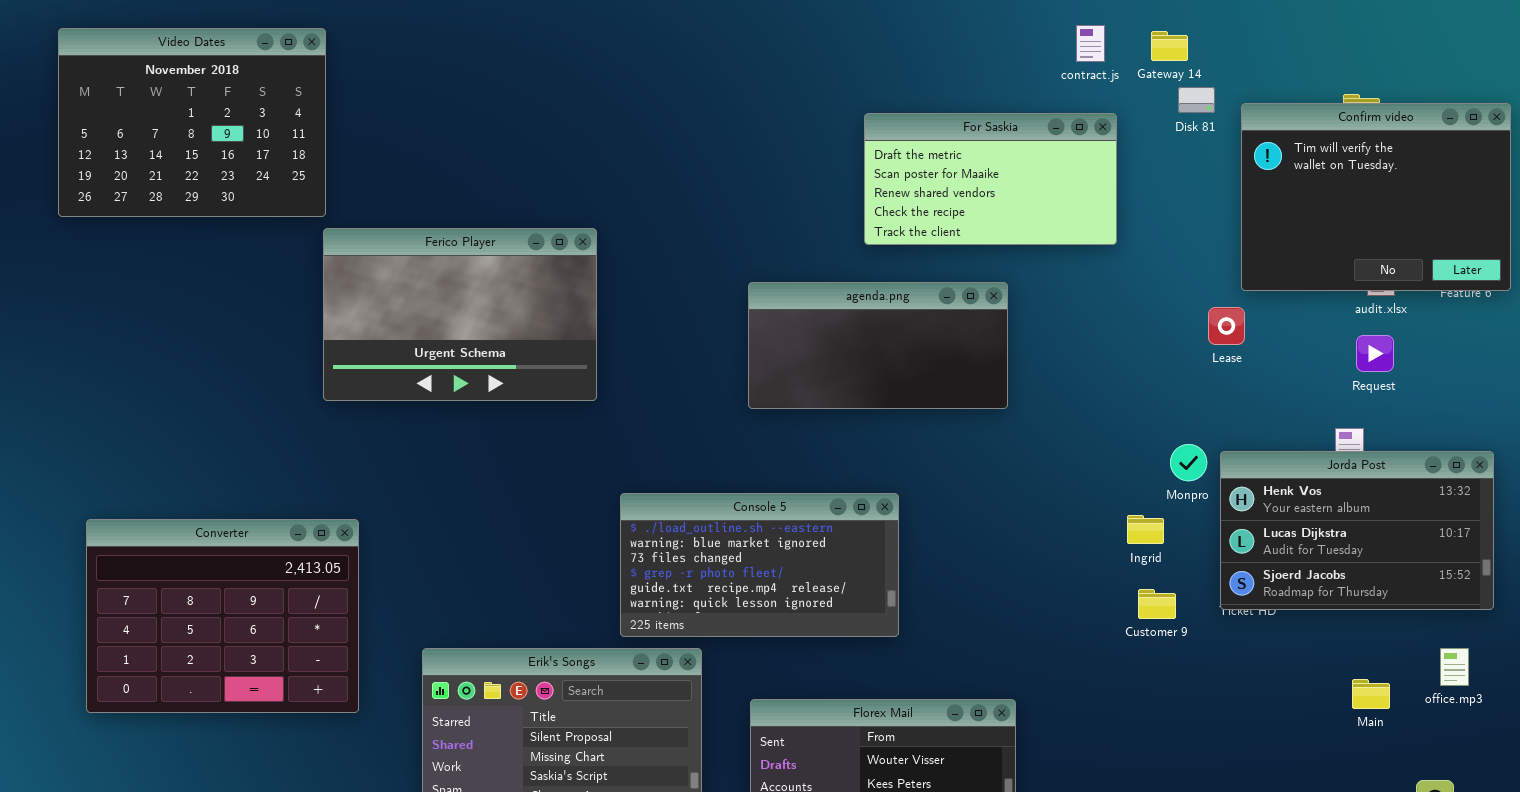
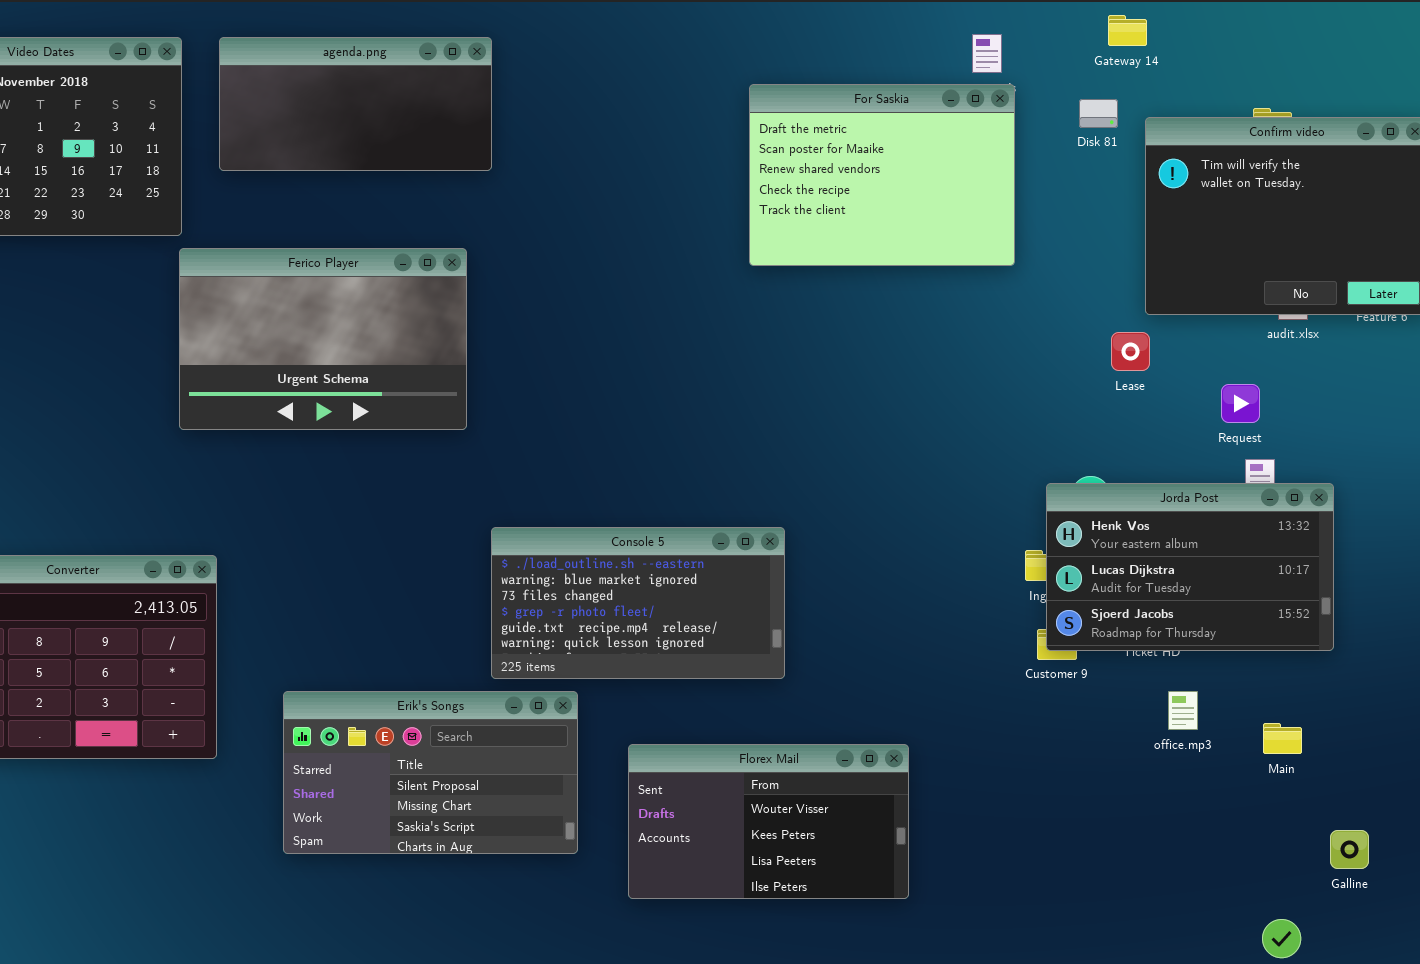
Gateway 14: [1151,31,1188,61] -> [1108,15,1147,46], moved
For Saskia: [864,113,1117,245] -> [749,84,1015,266], resized
agenda.png: [748,282,1008,409] -> [219,37,492,171], moved
Request: [1356,335,1394,372] -> [1221,384,1260,423], moved
Jorda Post: [1220,451,1494,610] -> [1046,483,1334,651], moved
office.mp3: [1440,648,1469,686] -> [1168,691,1198,730], moved

